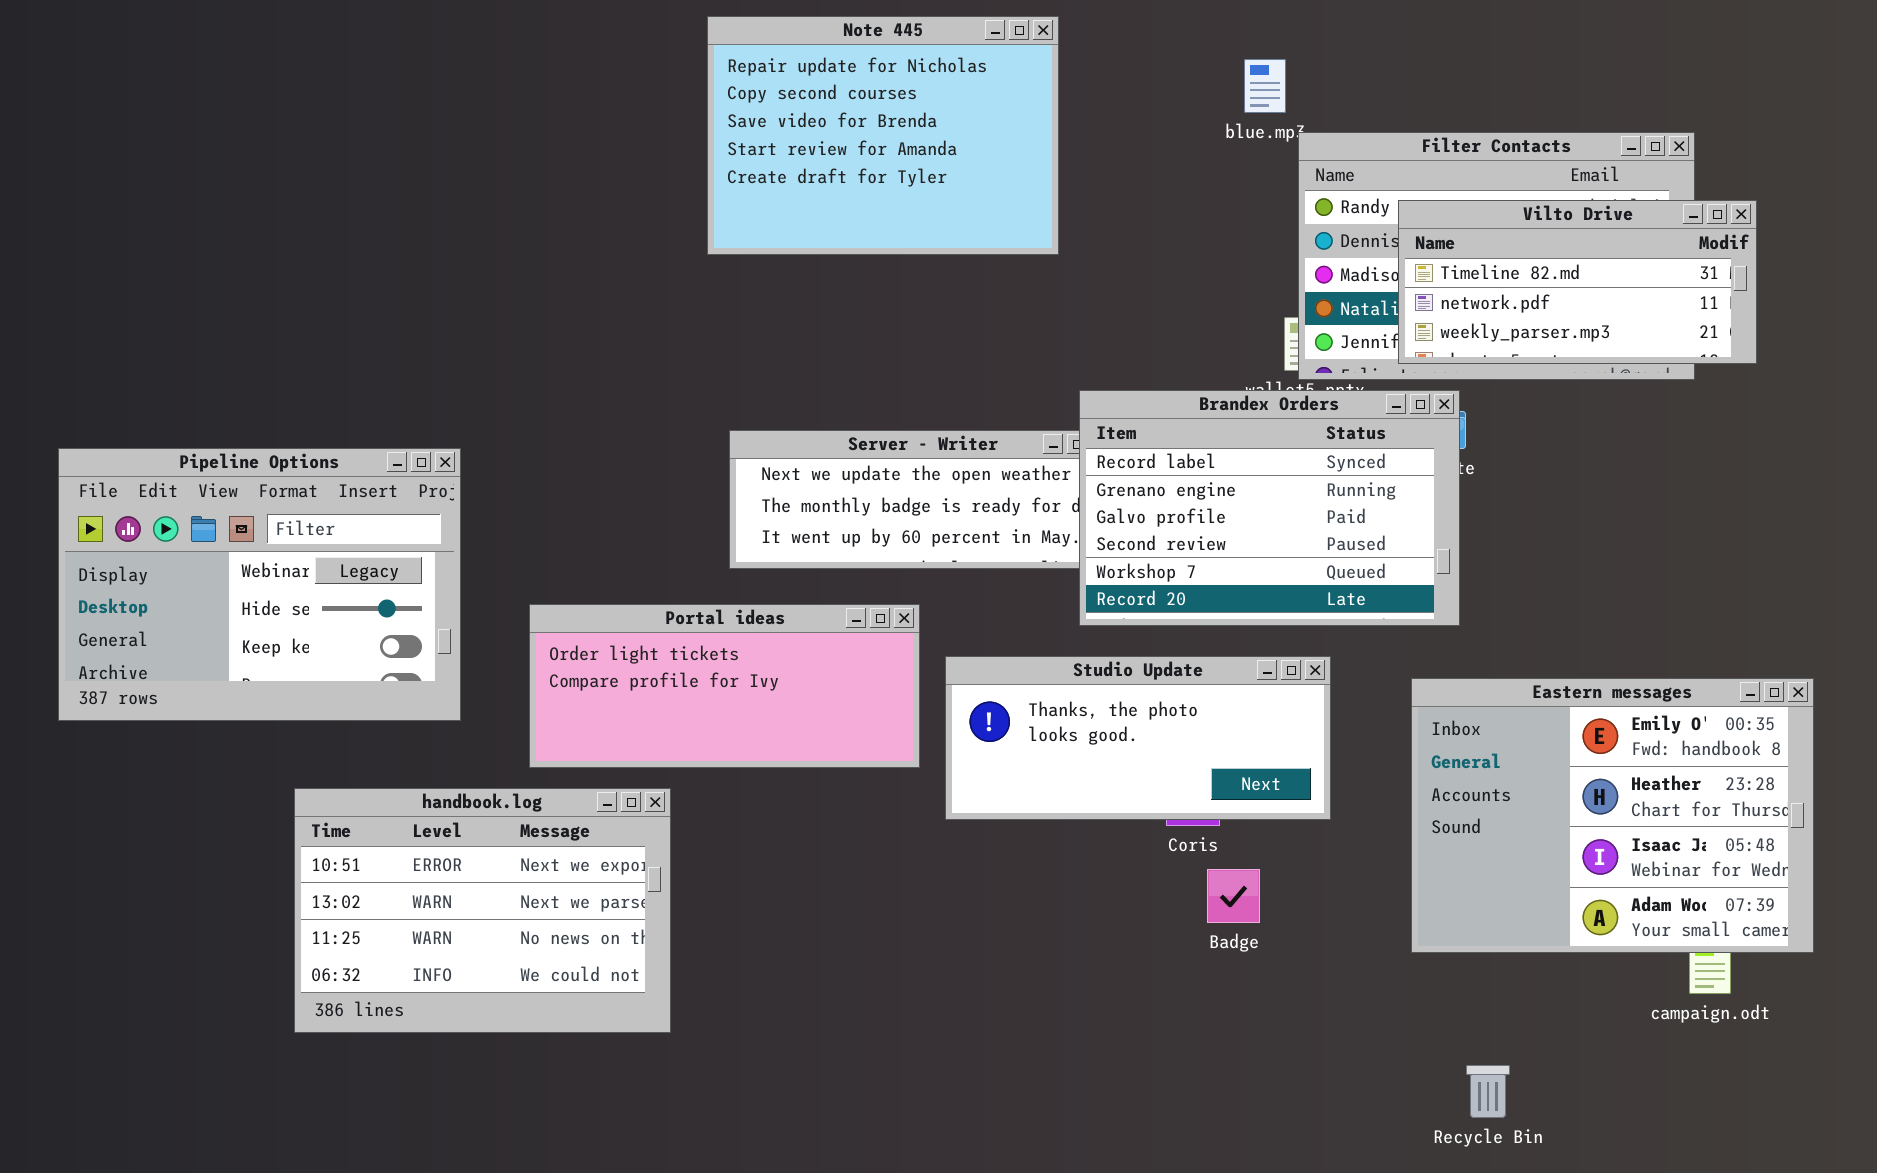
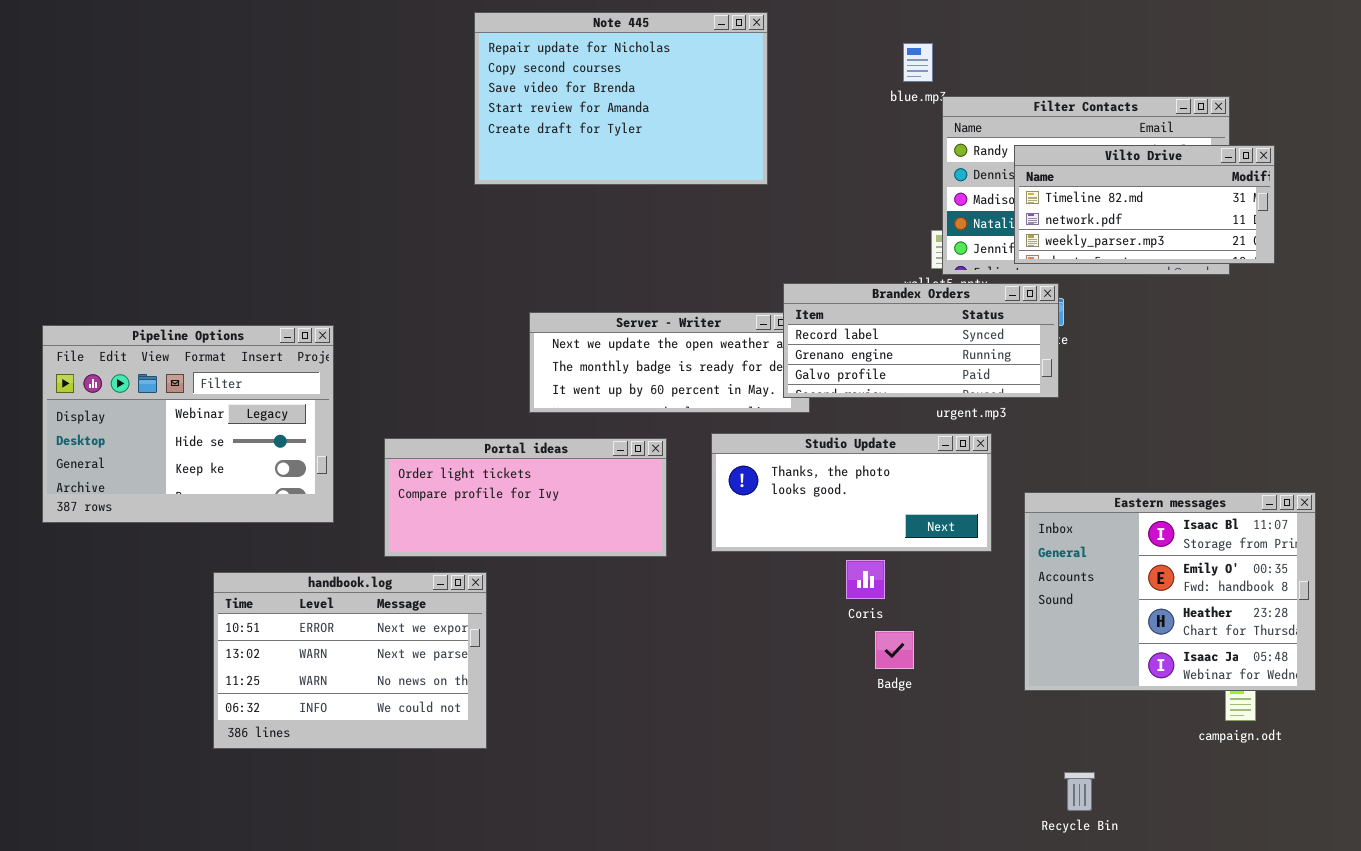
Note 445: [707,16,1059,255] -> [474,12,768,185], resized
Brandex Orders: [1079,390,1460,626] -> [783,283,1059,398], resized
Studio Update: [945,656,1331,820] -> [711,433,992,552], moved
Eastern messages: [1411,678,1814,953] -> [1024,492,1316,691], scrolled up 1 row

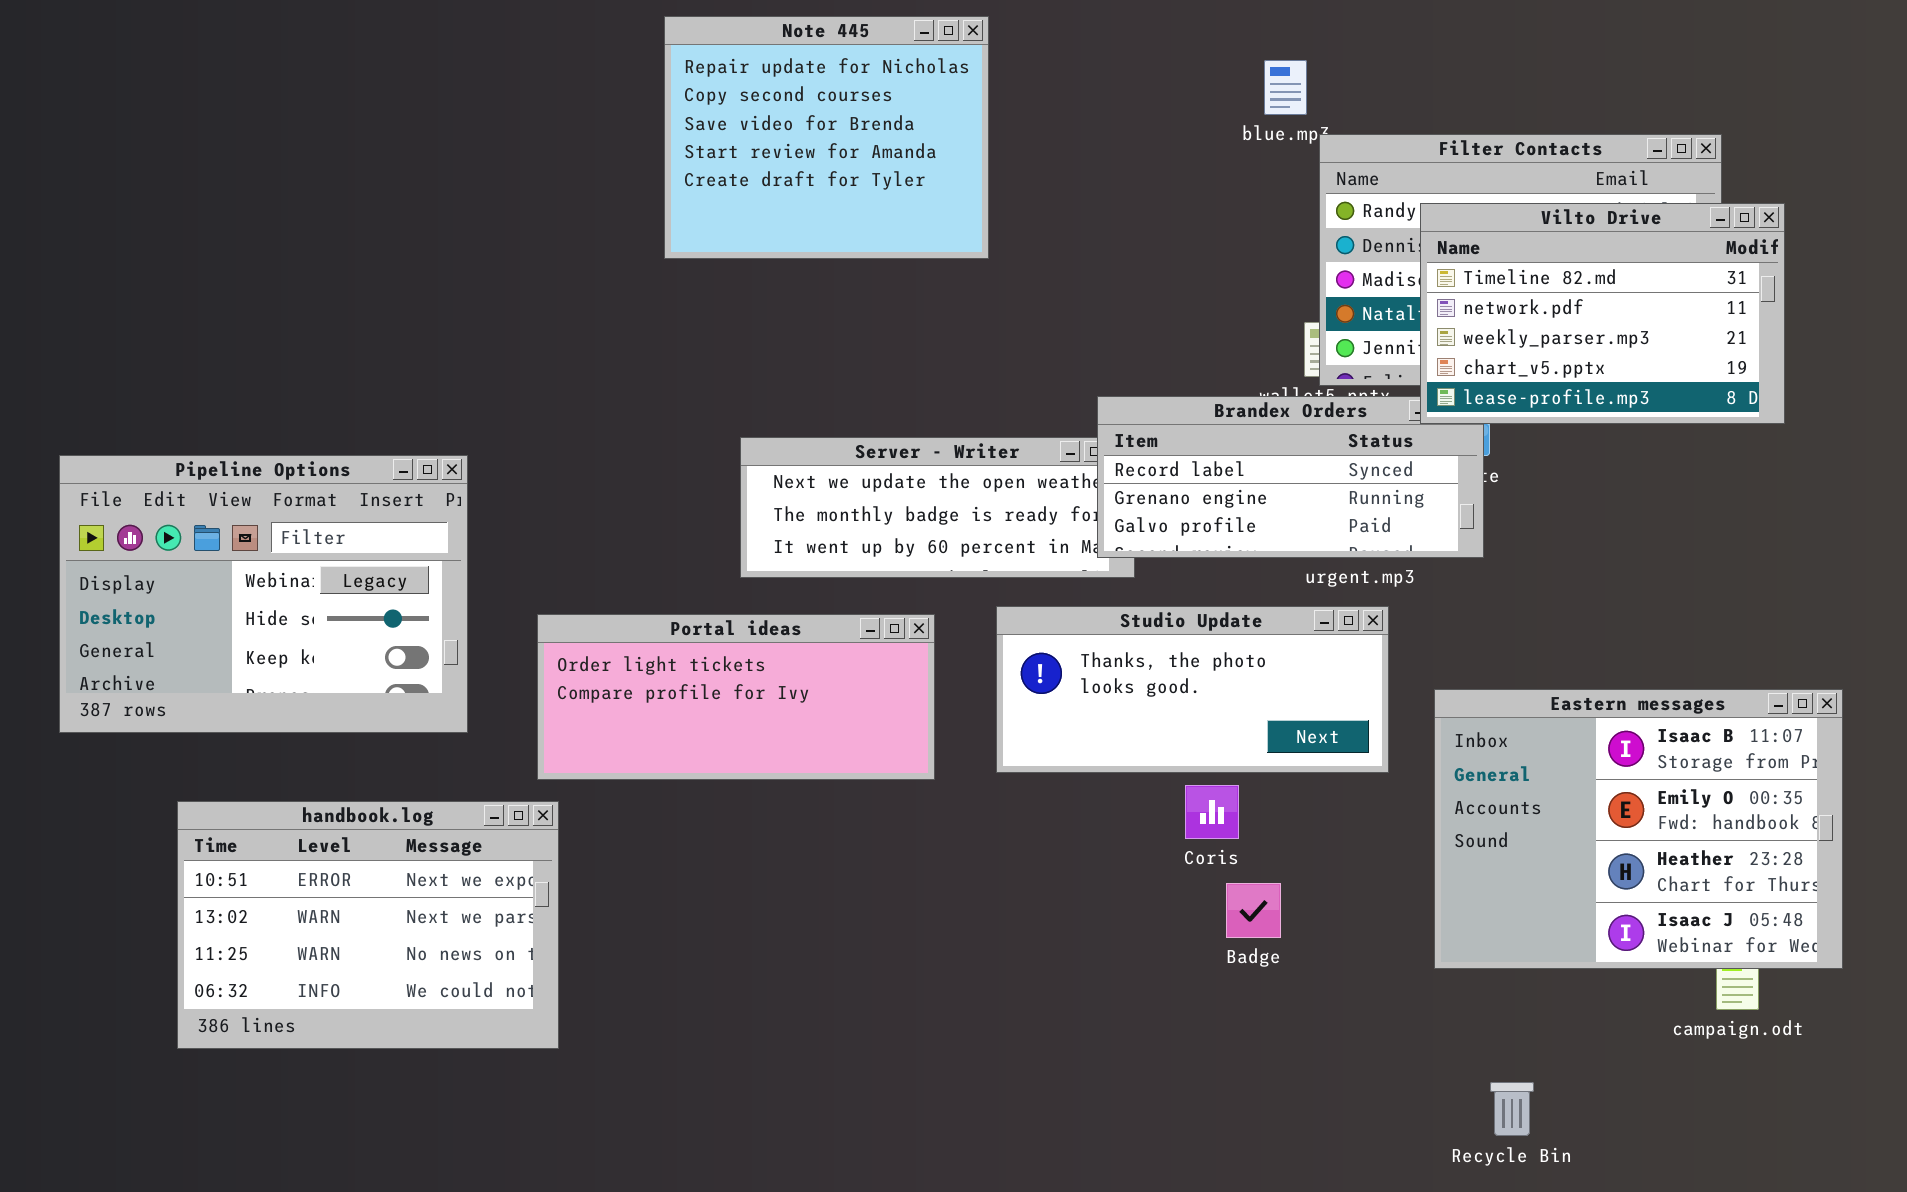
Note 445: [474,12,768,185] -> [664,16,989,259], resized
Vilto Drive: [1014,145,1275,264] -> [1420,203,1785,424], resized
handbook.log: [213,572,487,749] -> [177,801,559,1049], moved

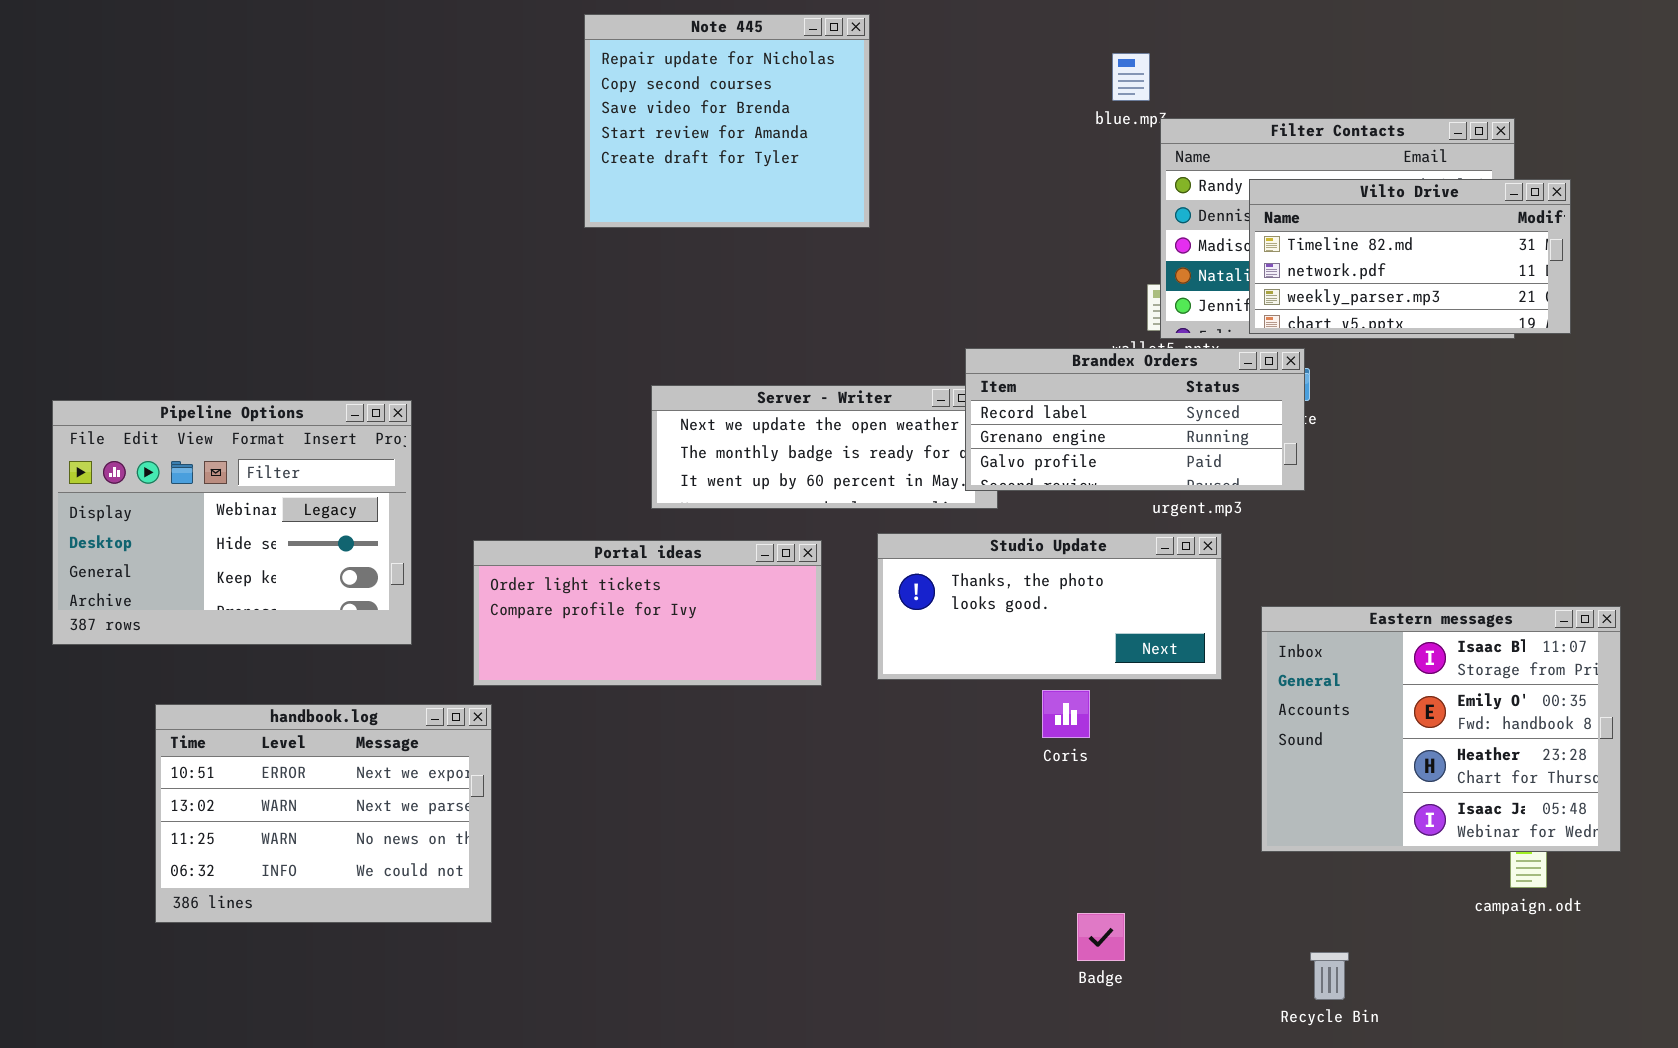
Vilto Drive: [1420,203,1785,424] -> [1249,179,1571,334], resized
Badge: [1226,883,1281,938] -> [1077,913,1125,961], moved

